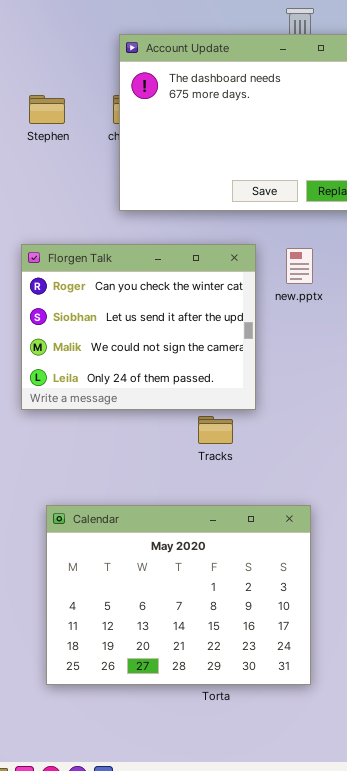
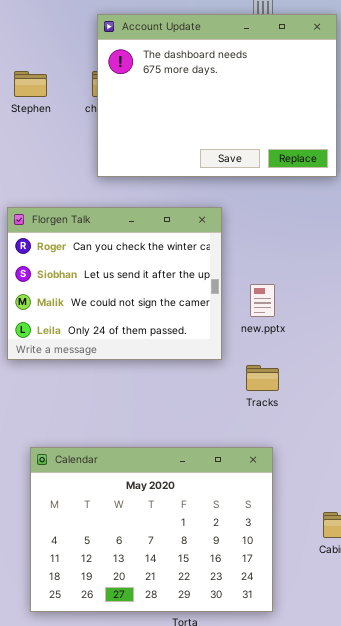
new.pptx: [286,248,313,284] -> [250,284,275,317], moved
Tracks: [198,416,233,444] -> [246,365,279,391], moved

